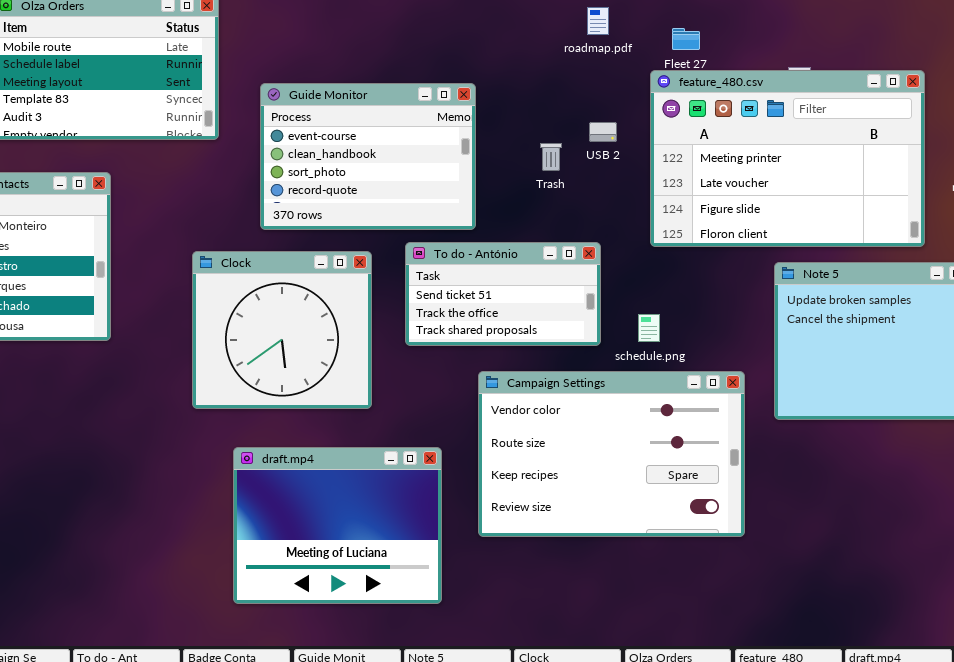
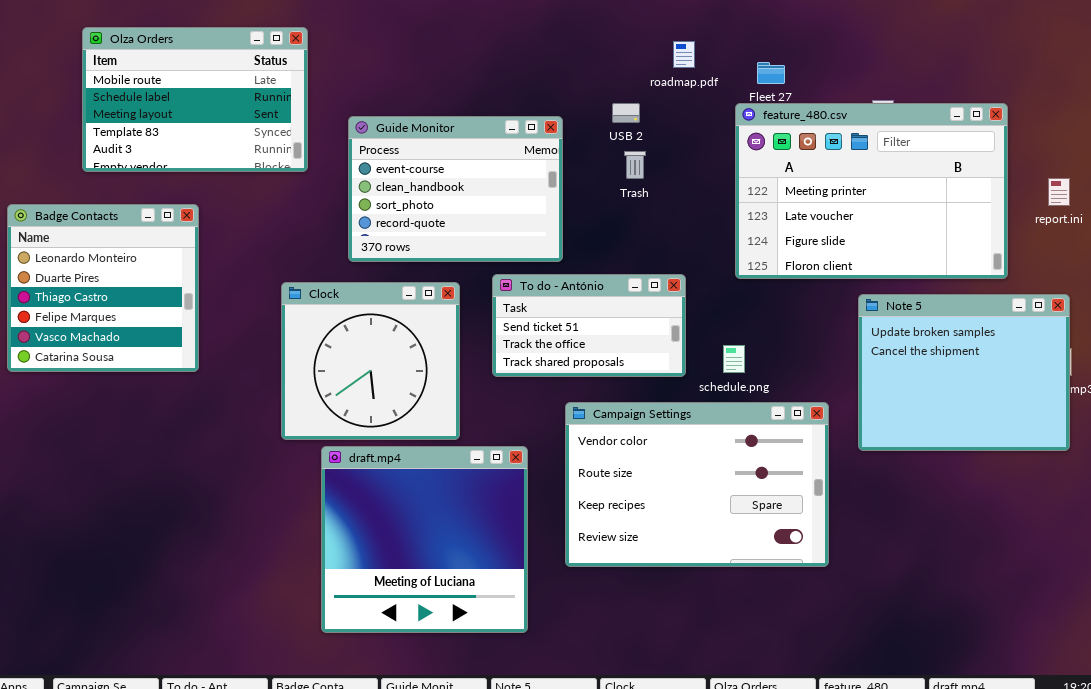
USB 2: [589,122,617,142] -> [612,103,640,123], moved
Trash: [540,143,562,171] -> [624,151,646,179], moved
draft.mp4: [233,447,442,604] -> [321,446,528,633], resized

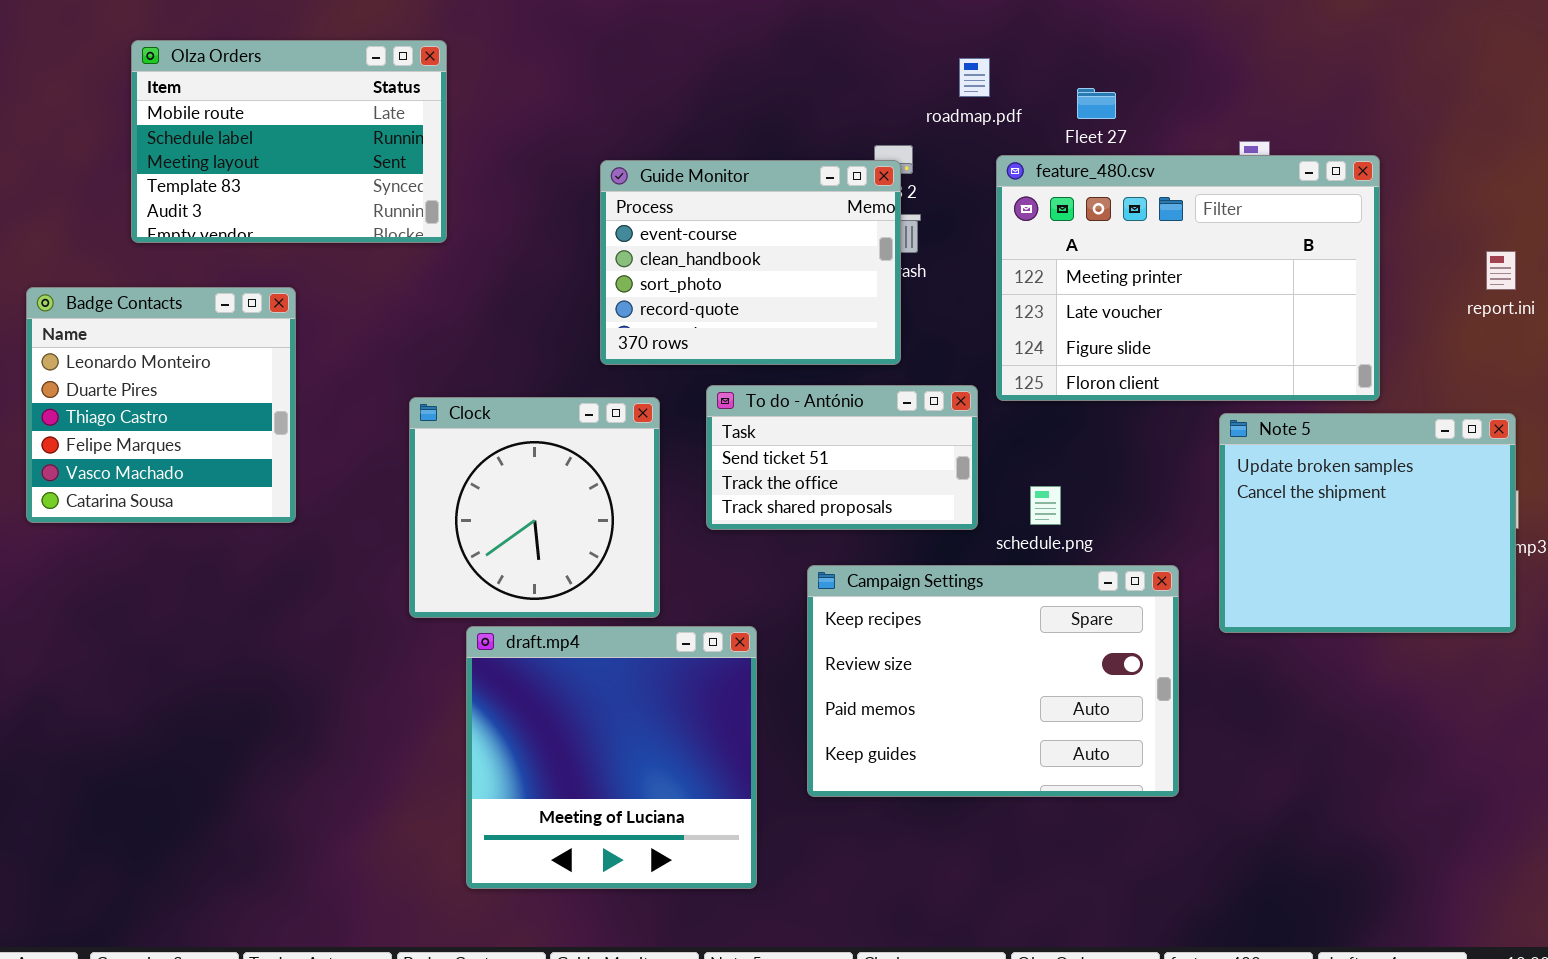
feature_480.csv: [735,103,1008,279] -> [996,155,1380,401], moved
Guide Monitor: [348,116,563,262] -> [600,160,901,365], moved
Campaign Settings: [565,402,829,567] -> [807,565,1179,797], scrolled down 2 rows

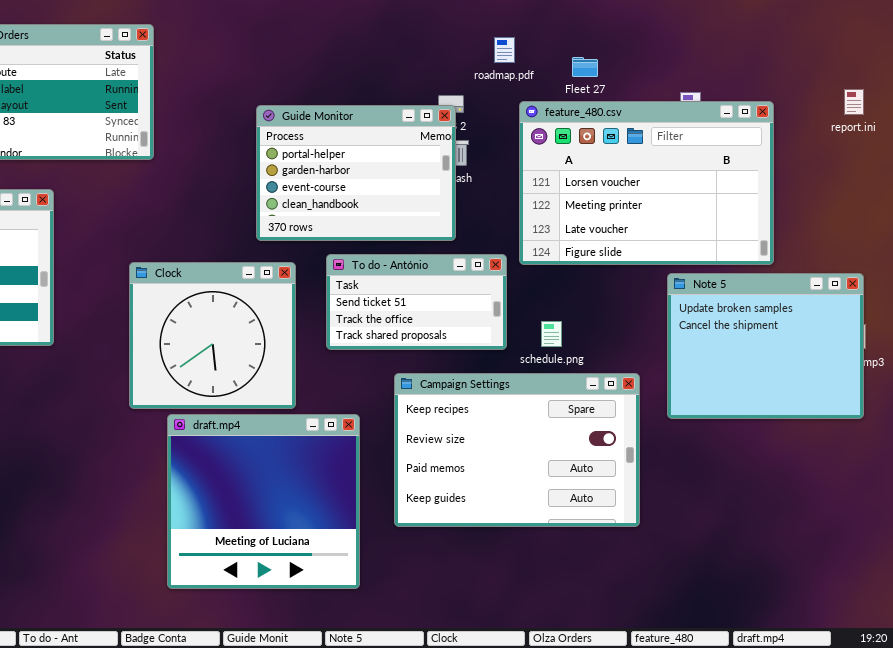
feature_480.csv: [996,155,1380,401] -> [519,101,774,265], scrolled up 1 row
Guide Monitor: [600,160,901,365] -> [256,105,456,241], scrolled up 2 rows
report.ini: [1486,251,1516,290] -> [844,89,864,115], moved

